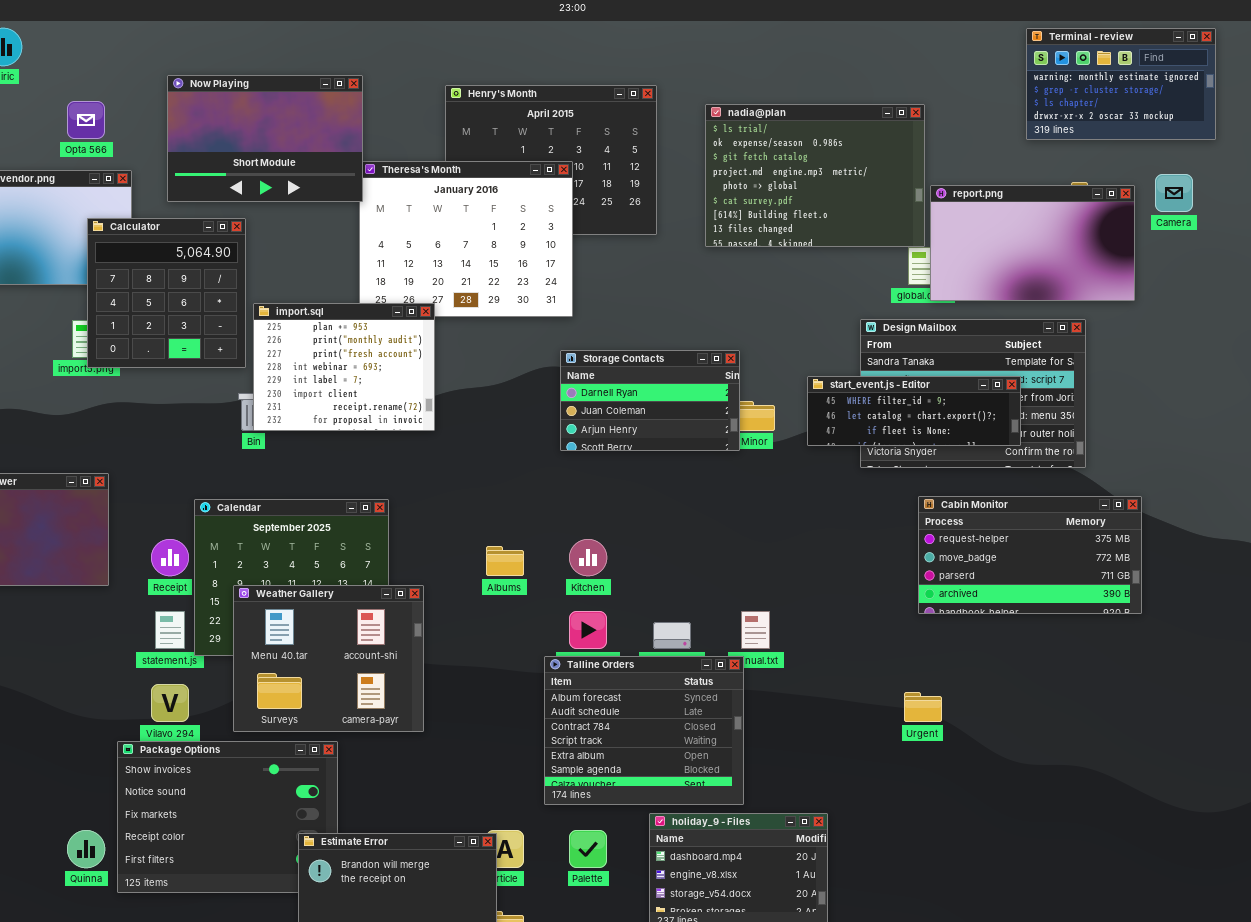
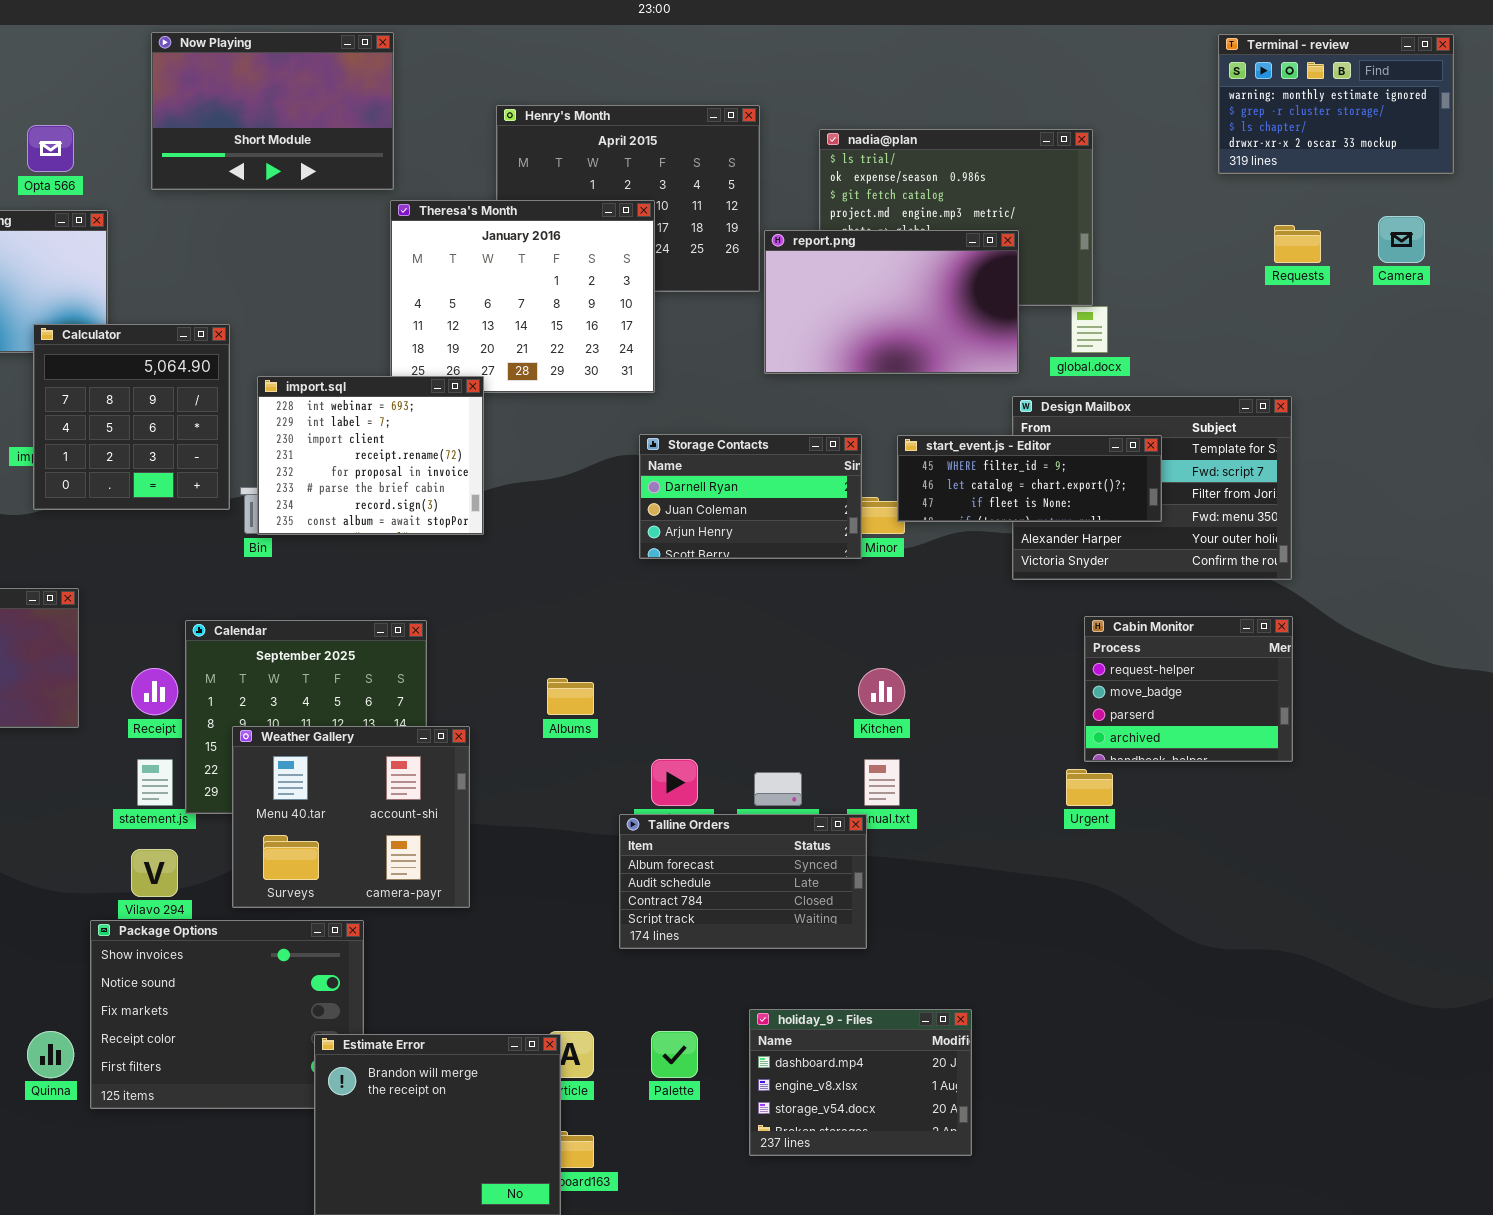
Now Playing: [167,75,363,202] -> [151,32,394,190], moved
report.png: [930,185,1135,301] -> [764,230,1019,374], moved
Calculator: [87,218,246,368] -> [33,324,230,510], moved
import.sql: [253,303,435,431] -> [257,376,484,535], scrolled down 3 rows
start_event.js - Editor: [807,376,1021,446] -> [897,435,1162,522], moved
Cabin Monitor: [918,496,1142,614] -> [1084,616,1293,762], resized
Kitchen: [569,539,607,576] -> [858,668,905,715], moved
Talline Orders: [544,656,744,805] -> [619,814,867,949], resized
Urgent: [904,692,942,722] -> [1066,769,1113,806], moved

